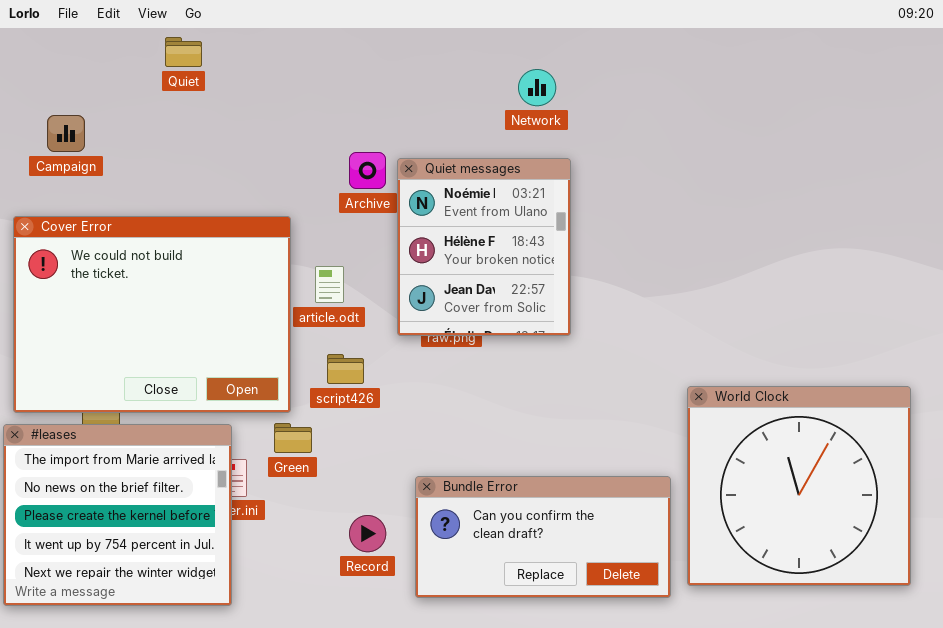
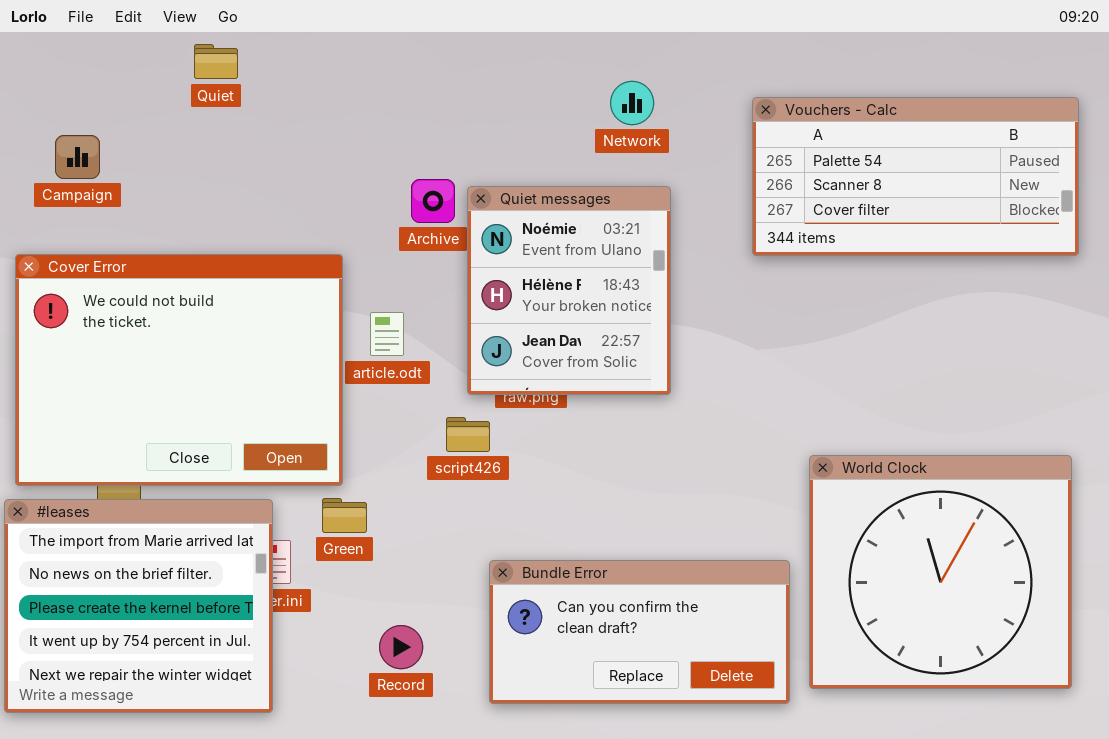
Vouchers - Calc: none -> [752,97,1079,256], opened
script426: [327,354,364,384] -> [446,417,490,452], moved
Record: [349,515,386,552] -> [379,625,423,669], moved

